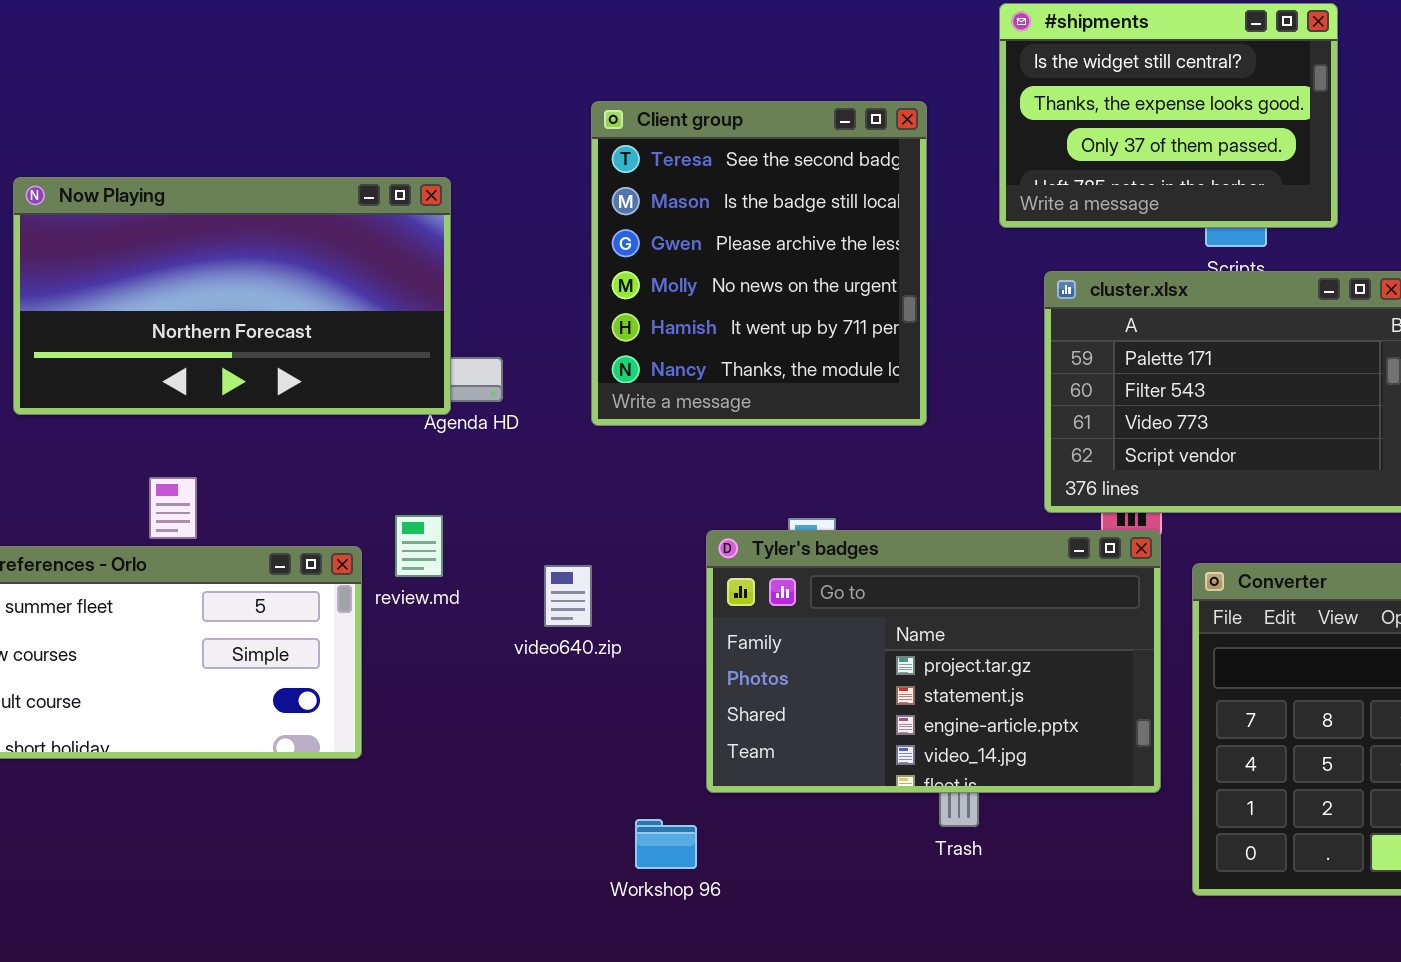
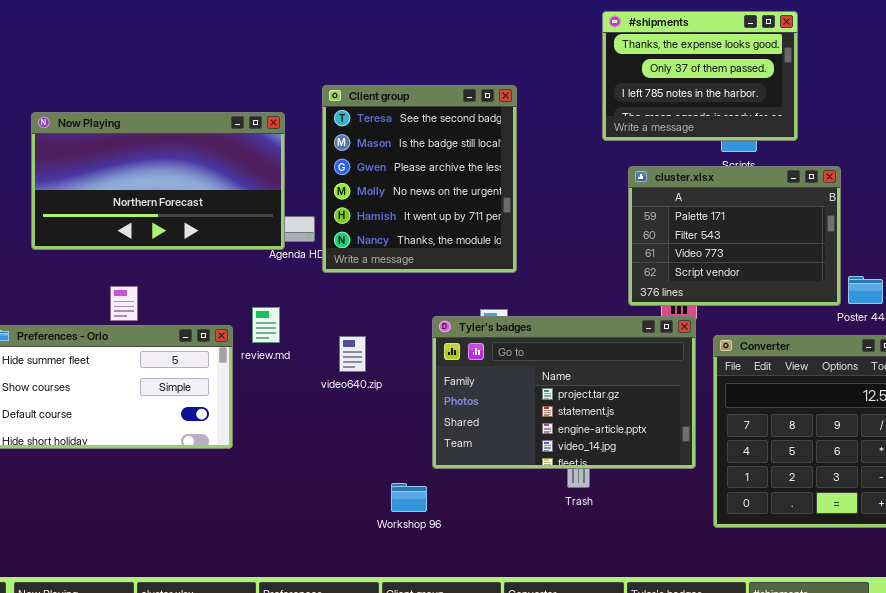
#shipments: [999,3,1338,228] -> [602,11,798,141], scrolled down 1 row
Client group: [591,101,927,426] -> [322,85,517,273], moved

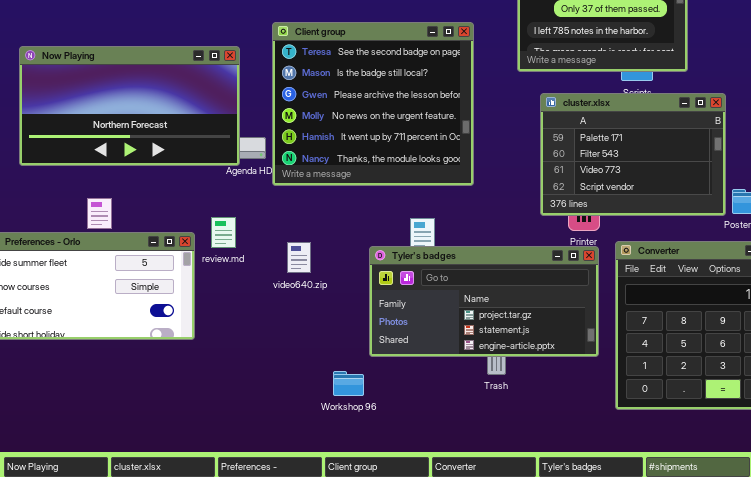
Client group: [322,85,517,273] -> [272,22,474,186], resized
Tyler's badges: [432,316,696,469] -> [369,246,599,357], resized

